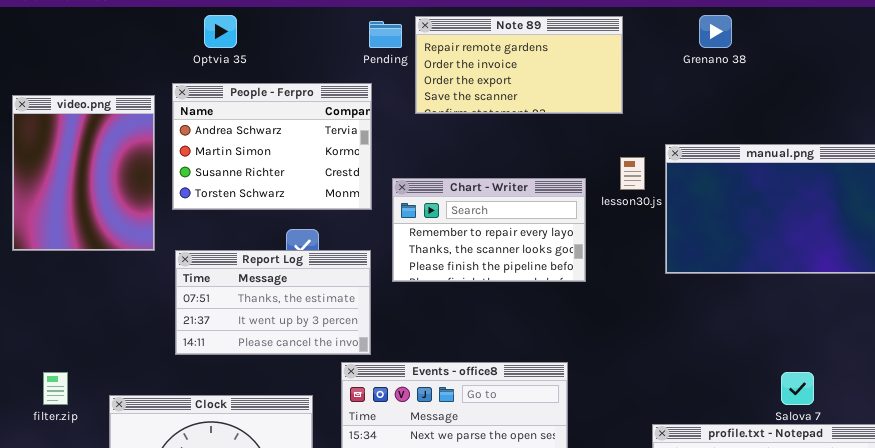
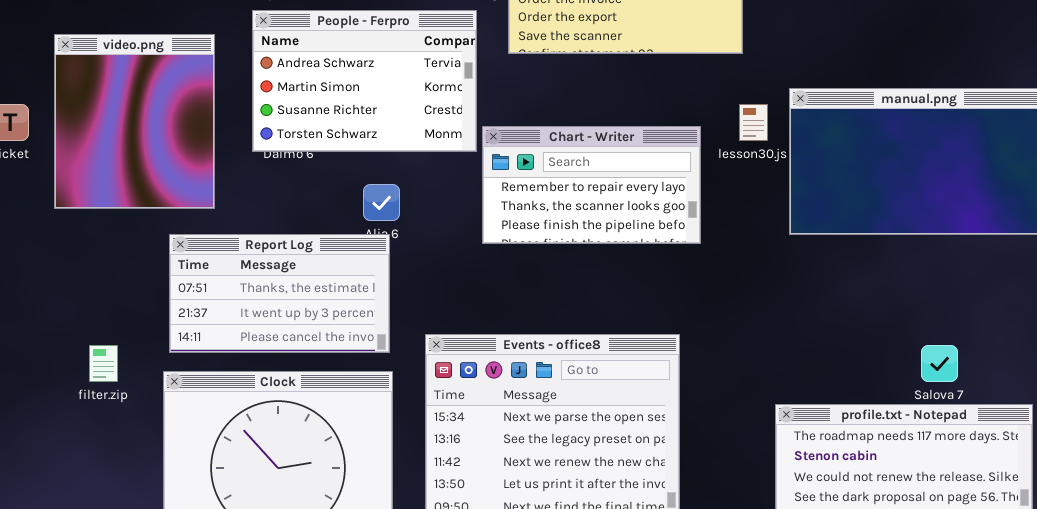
People - Ferpro: [172,83,372,210] -> [252,10,477,152], moved
Report Log: [175,250,371,355] -> [169,234,390,353], moved

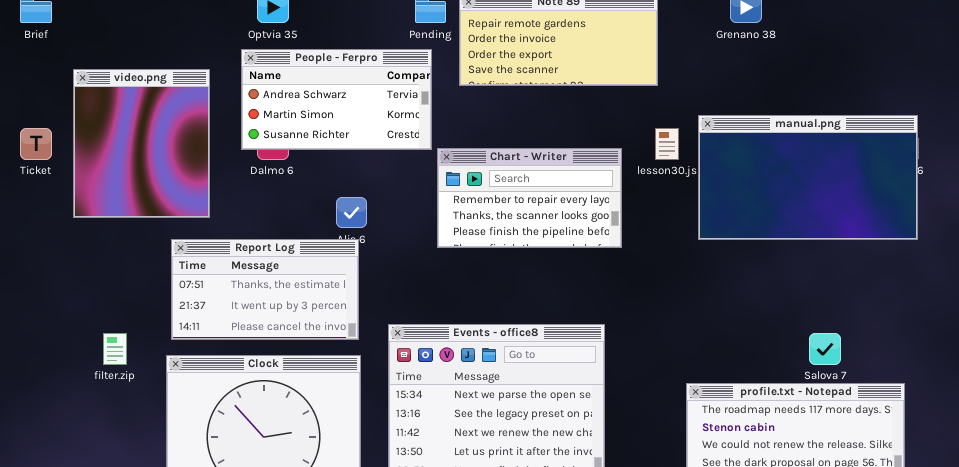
People - Ferpro: [252,10,477,152] -> [241,49,432,150], resized

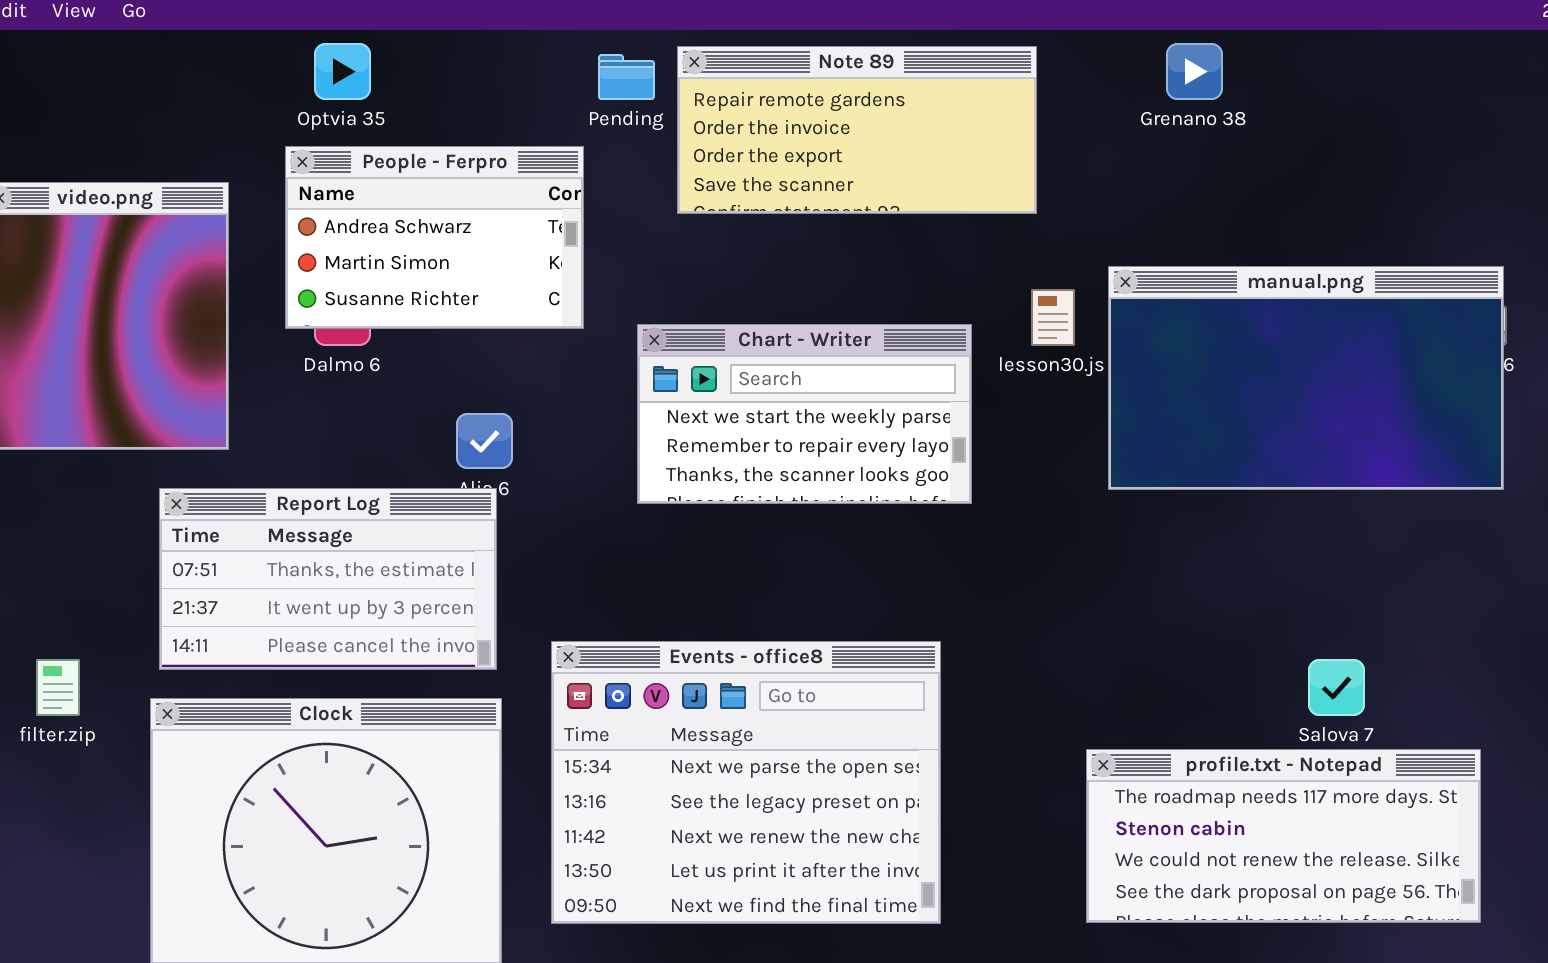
People - Ferpro: [241,49,432,150] -> [285,146,584,329], resized
Chart - Writer: [437,148,622,248] -> [637,324,972,504], scrolled up 1 row

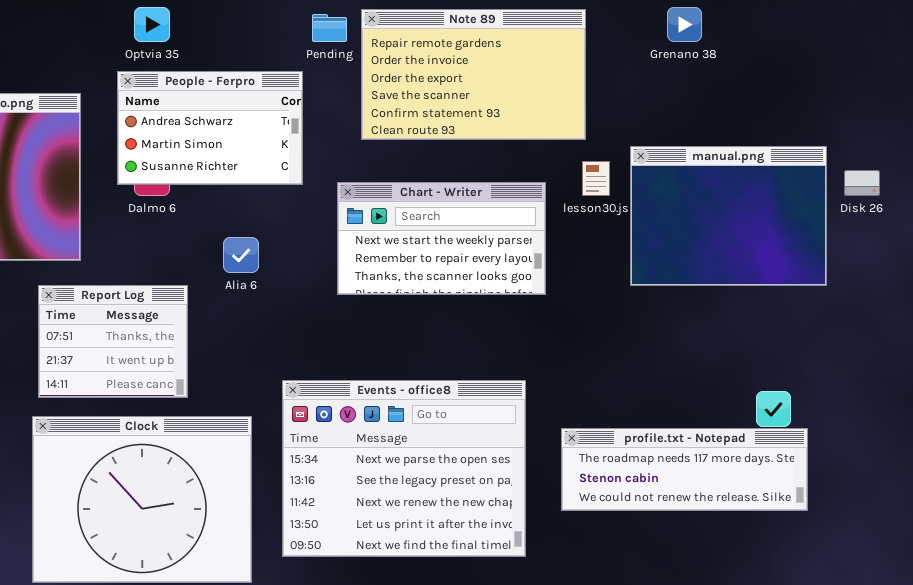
Note 89: [677,46,1037,214] -> [361,9,586,140], resized
manual.png: [1108,266,1504,490] -> [630,146,827,286], resized
Report Log: [159,488,497,670] -> [38,285,188,398], resized
profile.txt - Notepad: [1086,749,1481,923] -> [561,428,808,511], moved, resized

